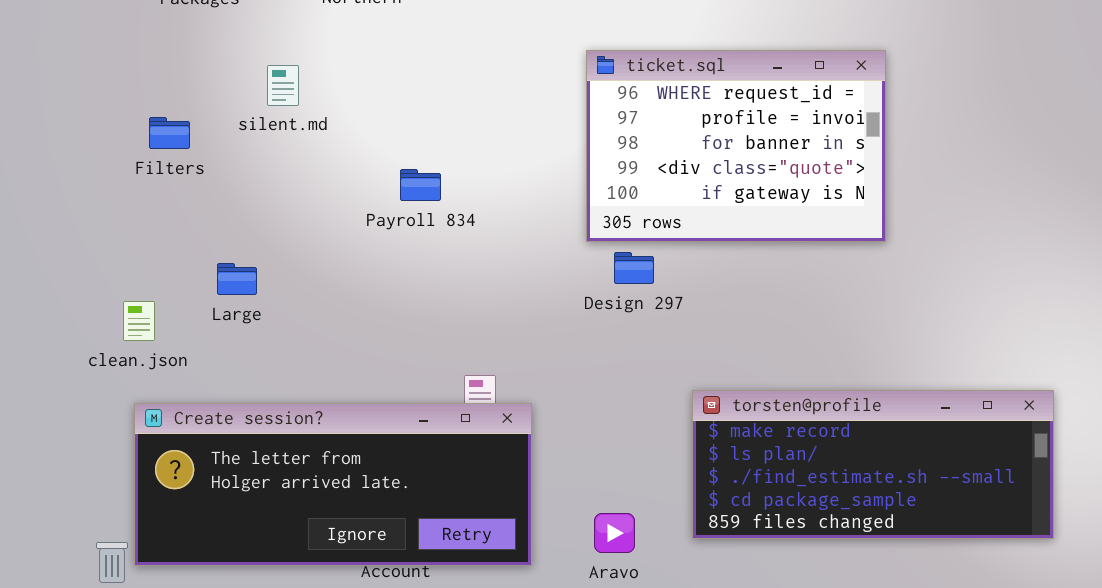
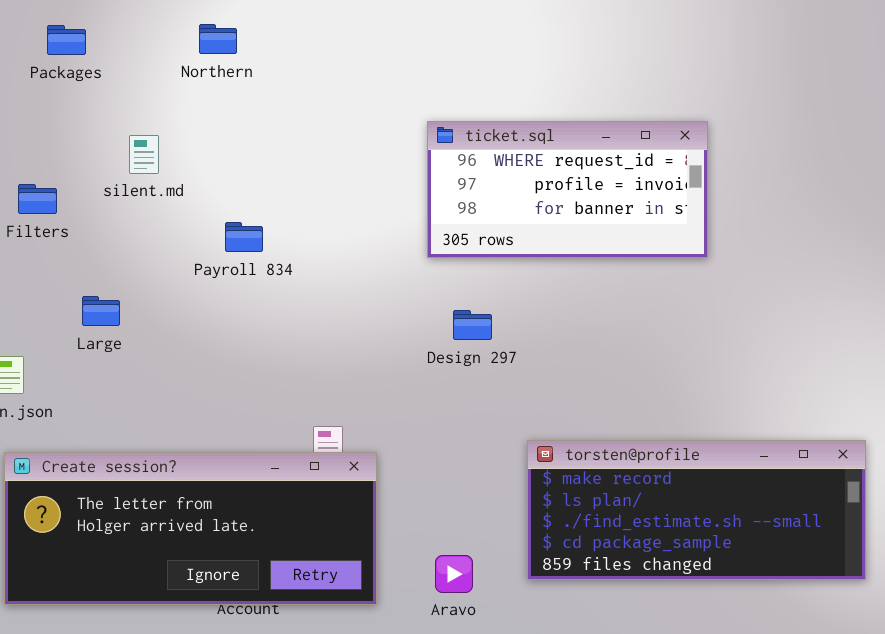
ticket.sql: [586,50,886,242] -> [427,121,708,258], resized
Payroll 834: [400,169,441,201] -> [225,222,263,252], moved
Large: [217,263,257,295] -> [82,296,120,326], moved

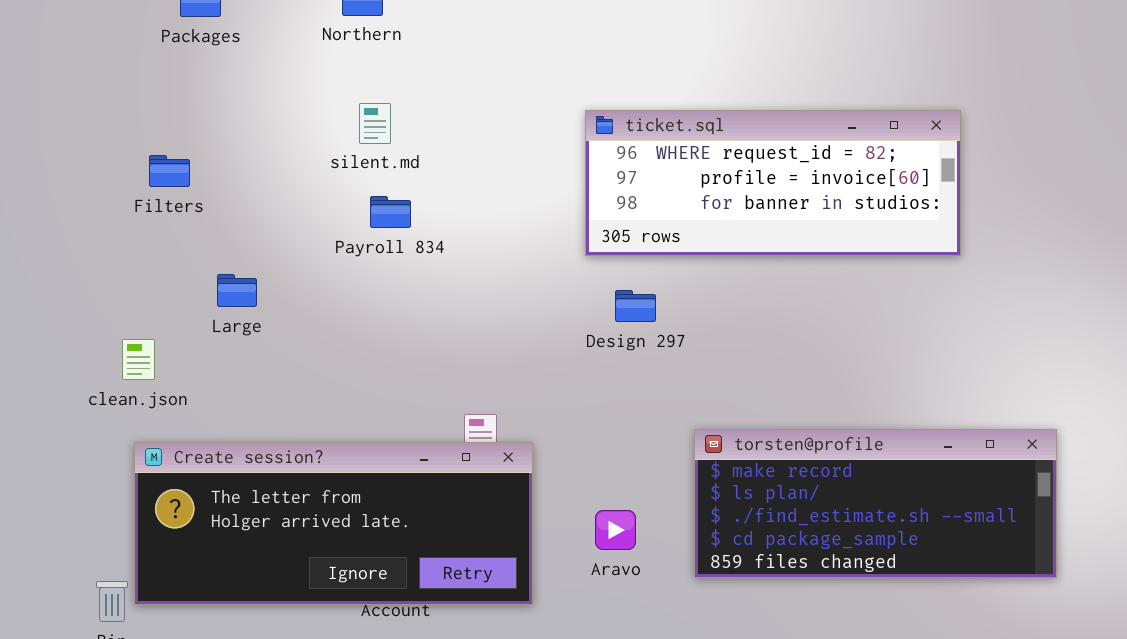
ticket.sql: [427,121,708,258] -> [585,110,961,256], moved, resized
silent.md: [129,135,159,174] -> [359,103,391,144], moved
Aravo: [435,555,473,593] -> [595,510,636,550], moved

